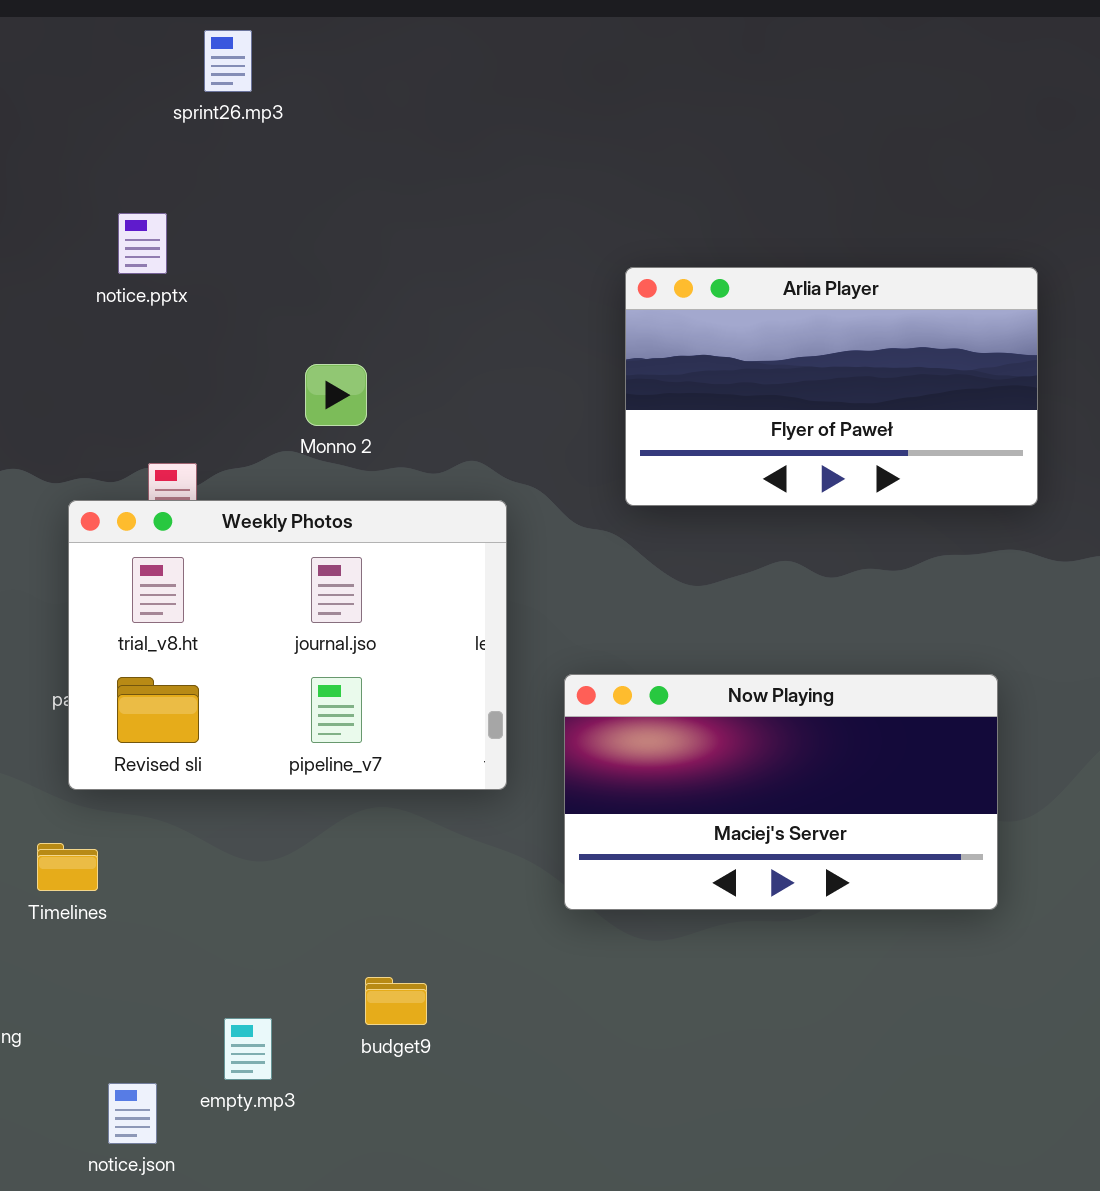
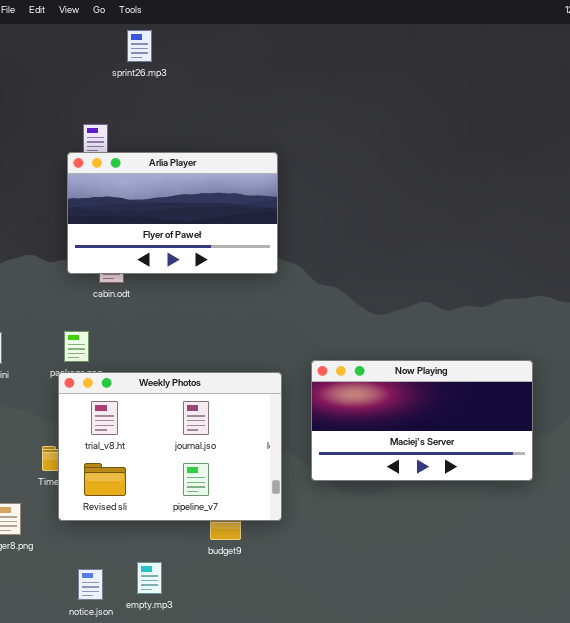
Arlia Player: [625,267,1038,506] -> [67,152,278,274], moved
Weekly Photos: [68,500,507,790] -> [58,372,282,521], moved
empty.mp3: [224,1018,272,1080] -> [137,562,162,594], moved

